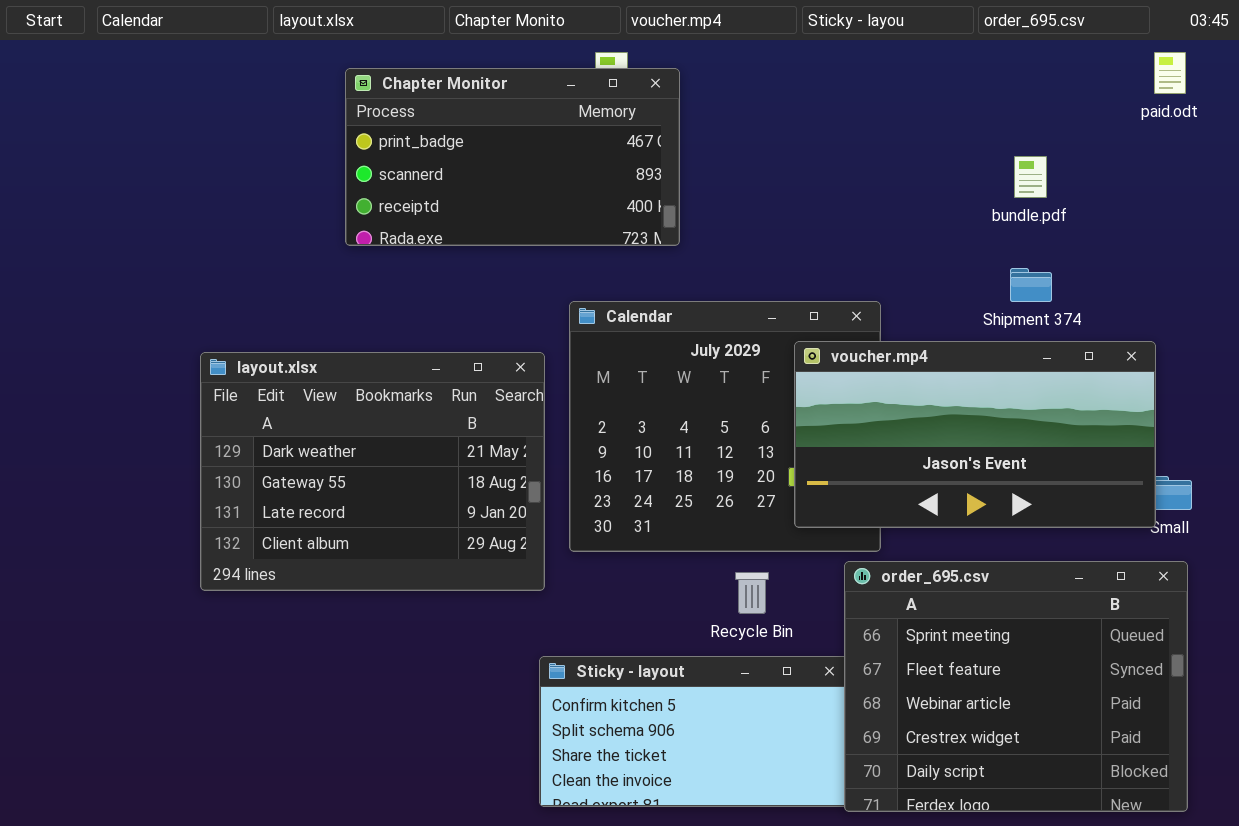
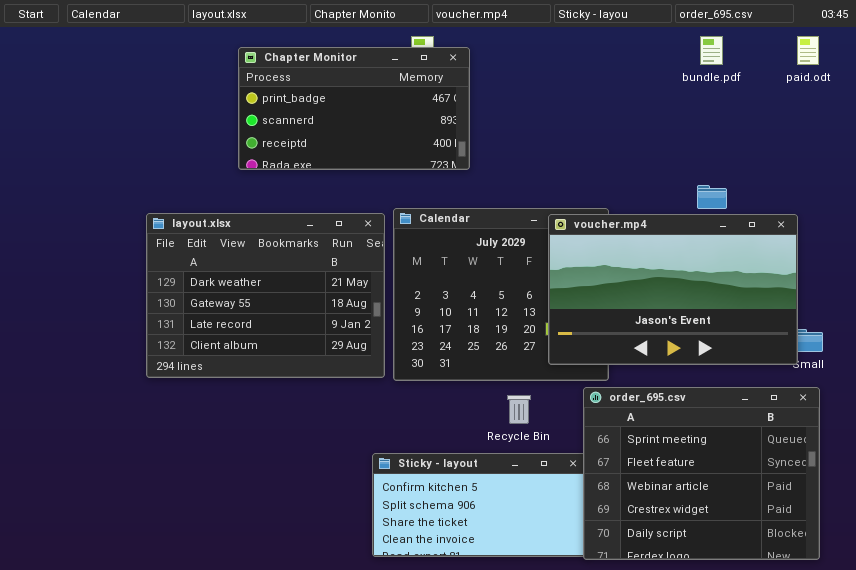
bundle.pdf: [1014,156,1047,198] -> [700,36,723,65], moved
voucher.mp4: [794,341,1156,528] -> [548,214,798,365], resized
layout.xlsx: [200,352,545,591] -> [146,213,385,378], moved

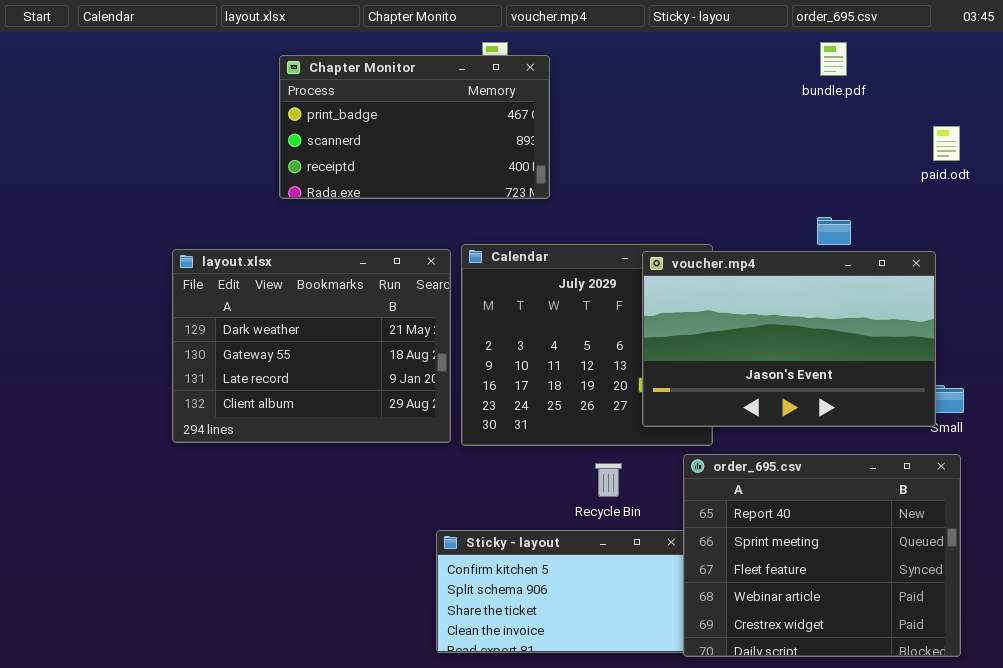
paid.odt: [797,36,819,65] -> [933,126,960,161], moved
order_695.csv: [583,387,820,560] -> [683,454,961,657], scrolled up 1 row

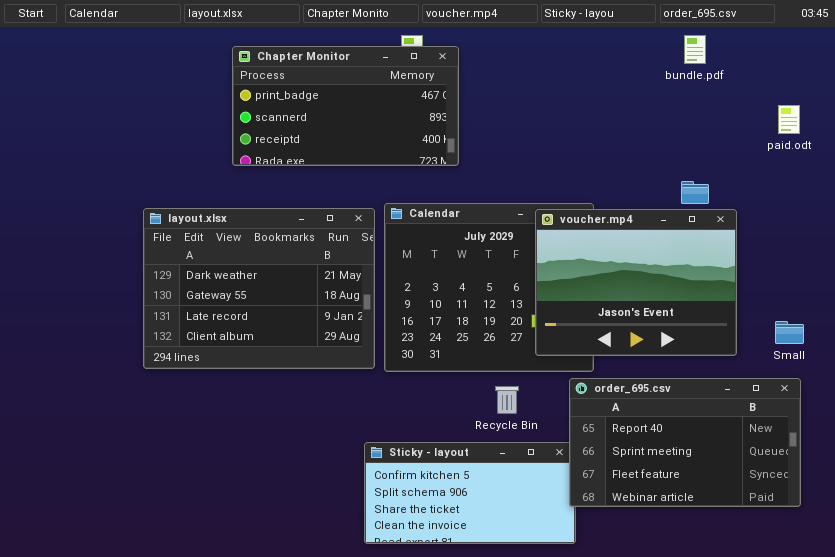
voucher.mp4: [642,251,936,427] -> [535,209,737,356], resized
order_695.csv: [683,454,961,657] -> [569,378,801,507], resized

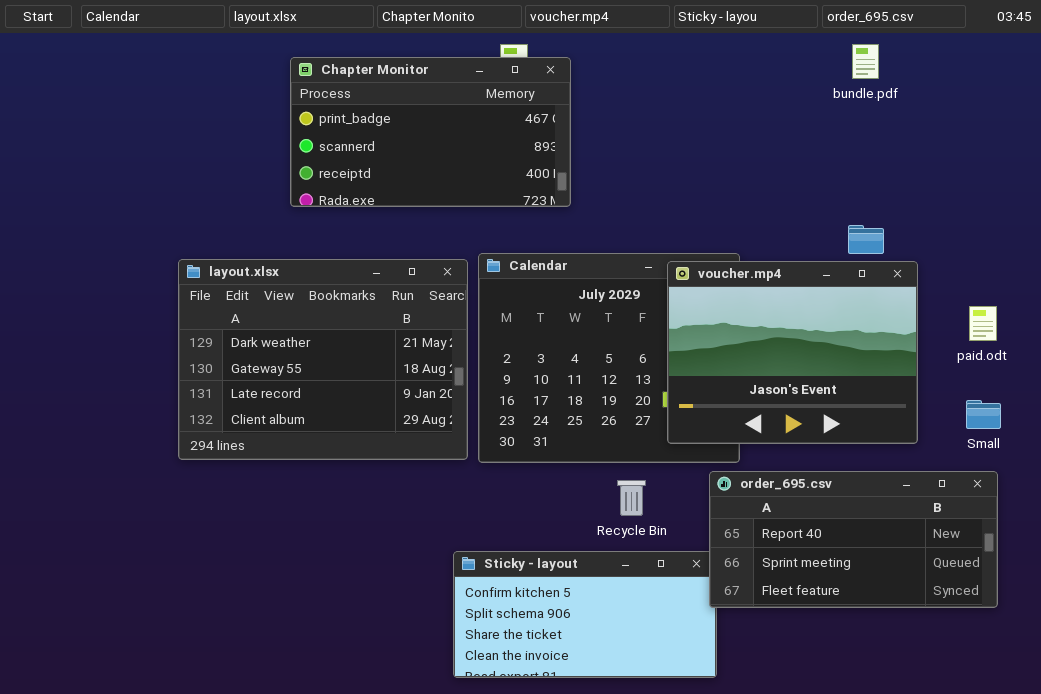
paid.odt: [778,105,800,134] -> [969,306,997,341], moved
order_695.csv: [569,378,801,507] -> [709,471,998,608], resized

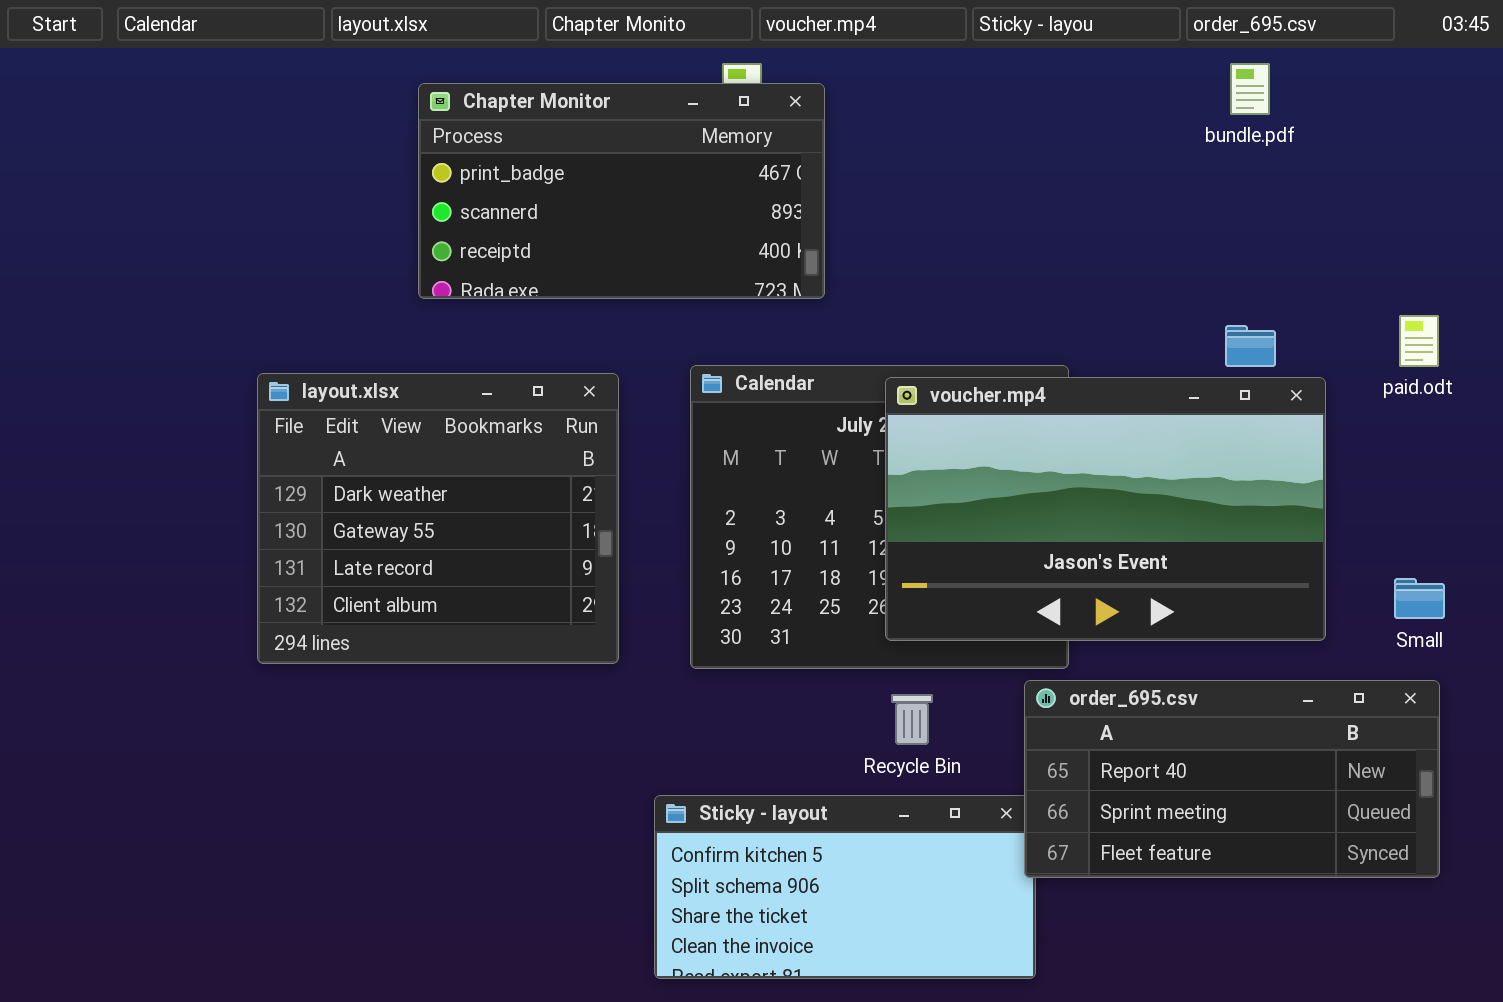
layout.xlsx: [178,259,468,460] -> [257,373,619,664], resized
voucher.mp4: [667,261,918,444] -> [885,377,1326,641], resized
paid.odt: [969,306,997,341] -> [1399,315,1439,367], moved

